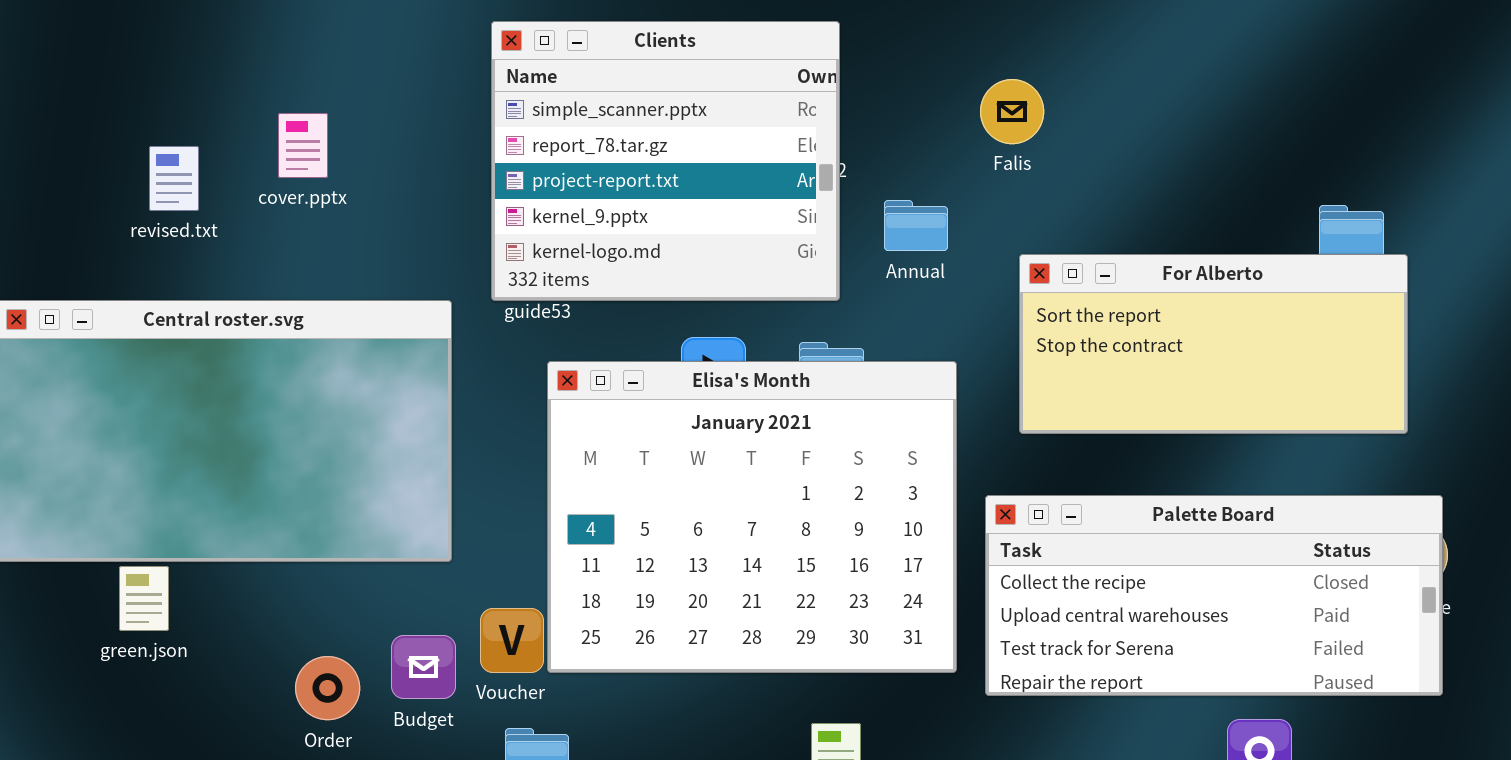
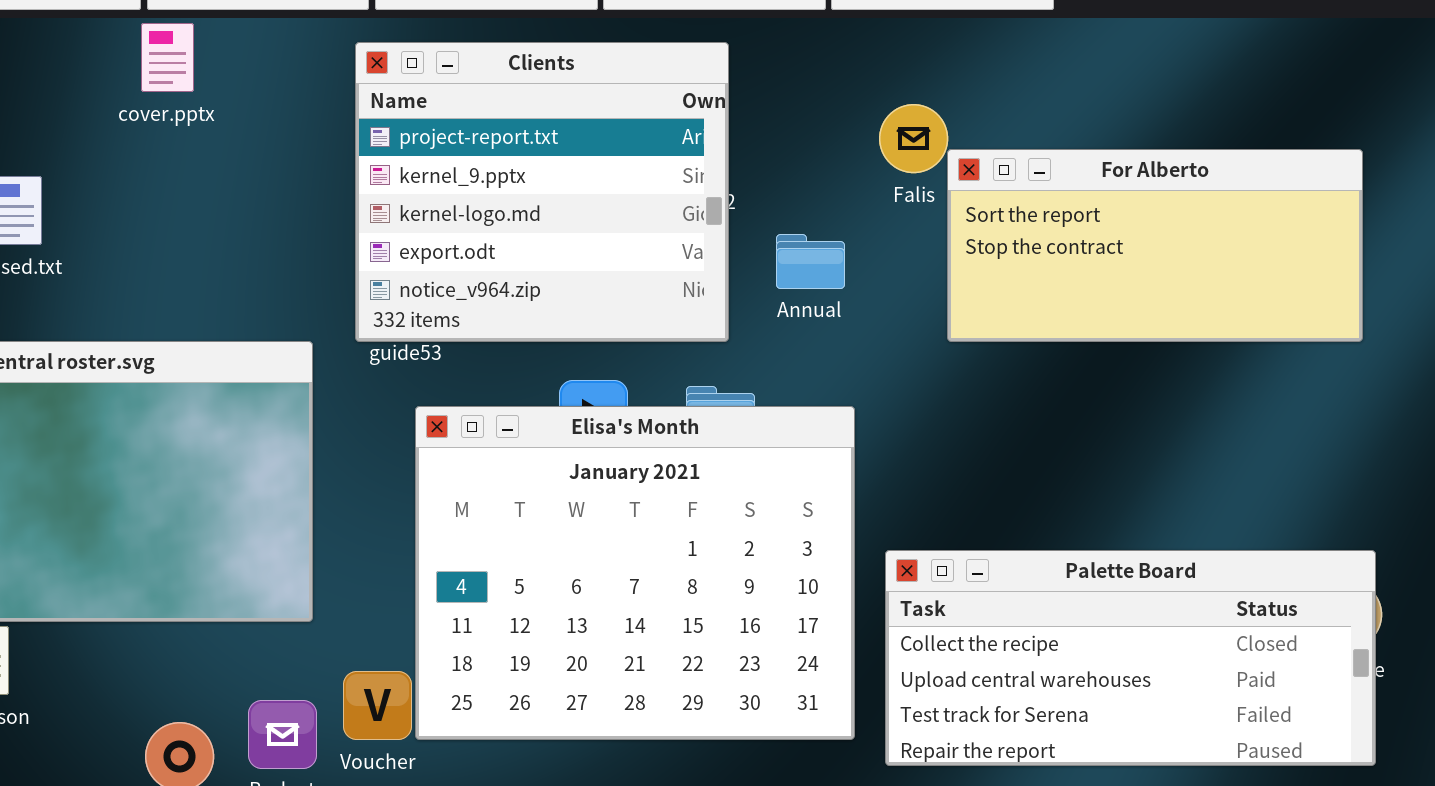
Clients: [491,21,840,301] -> [355,42,729,342], scrolled down 2 rows
cover.pptx: [278,113,328,178] -> [141,23,194,92], moved
For Alberto: [1019,254,1408,434] -> [947,149,1363,342], moved

